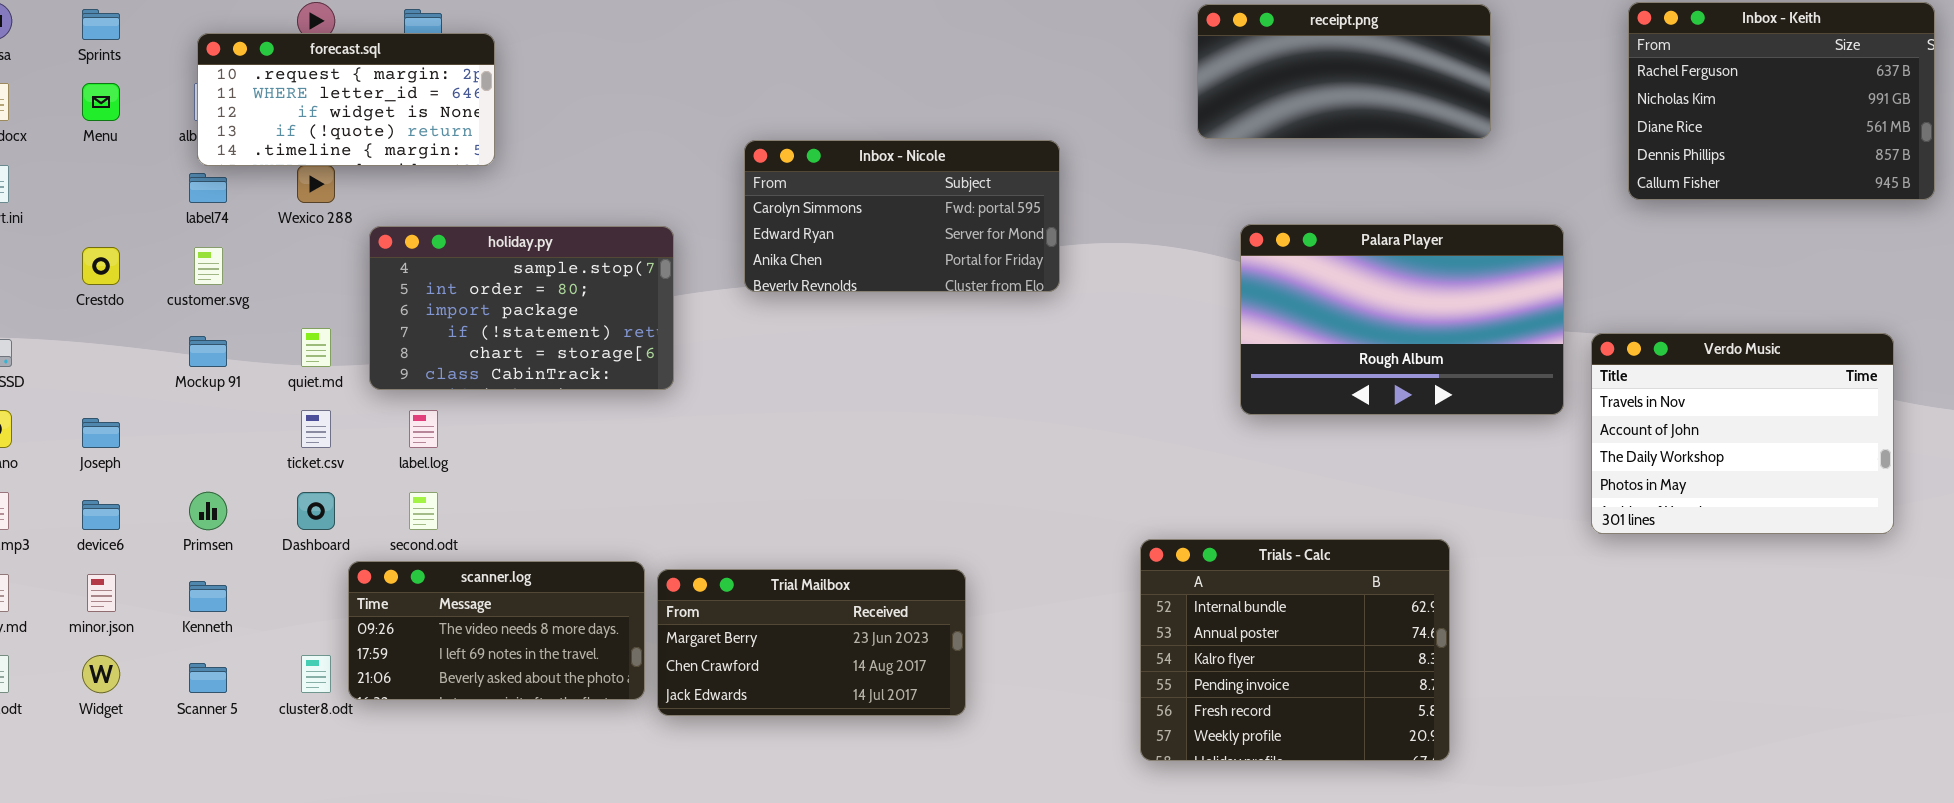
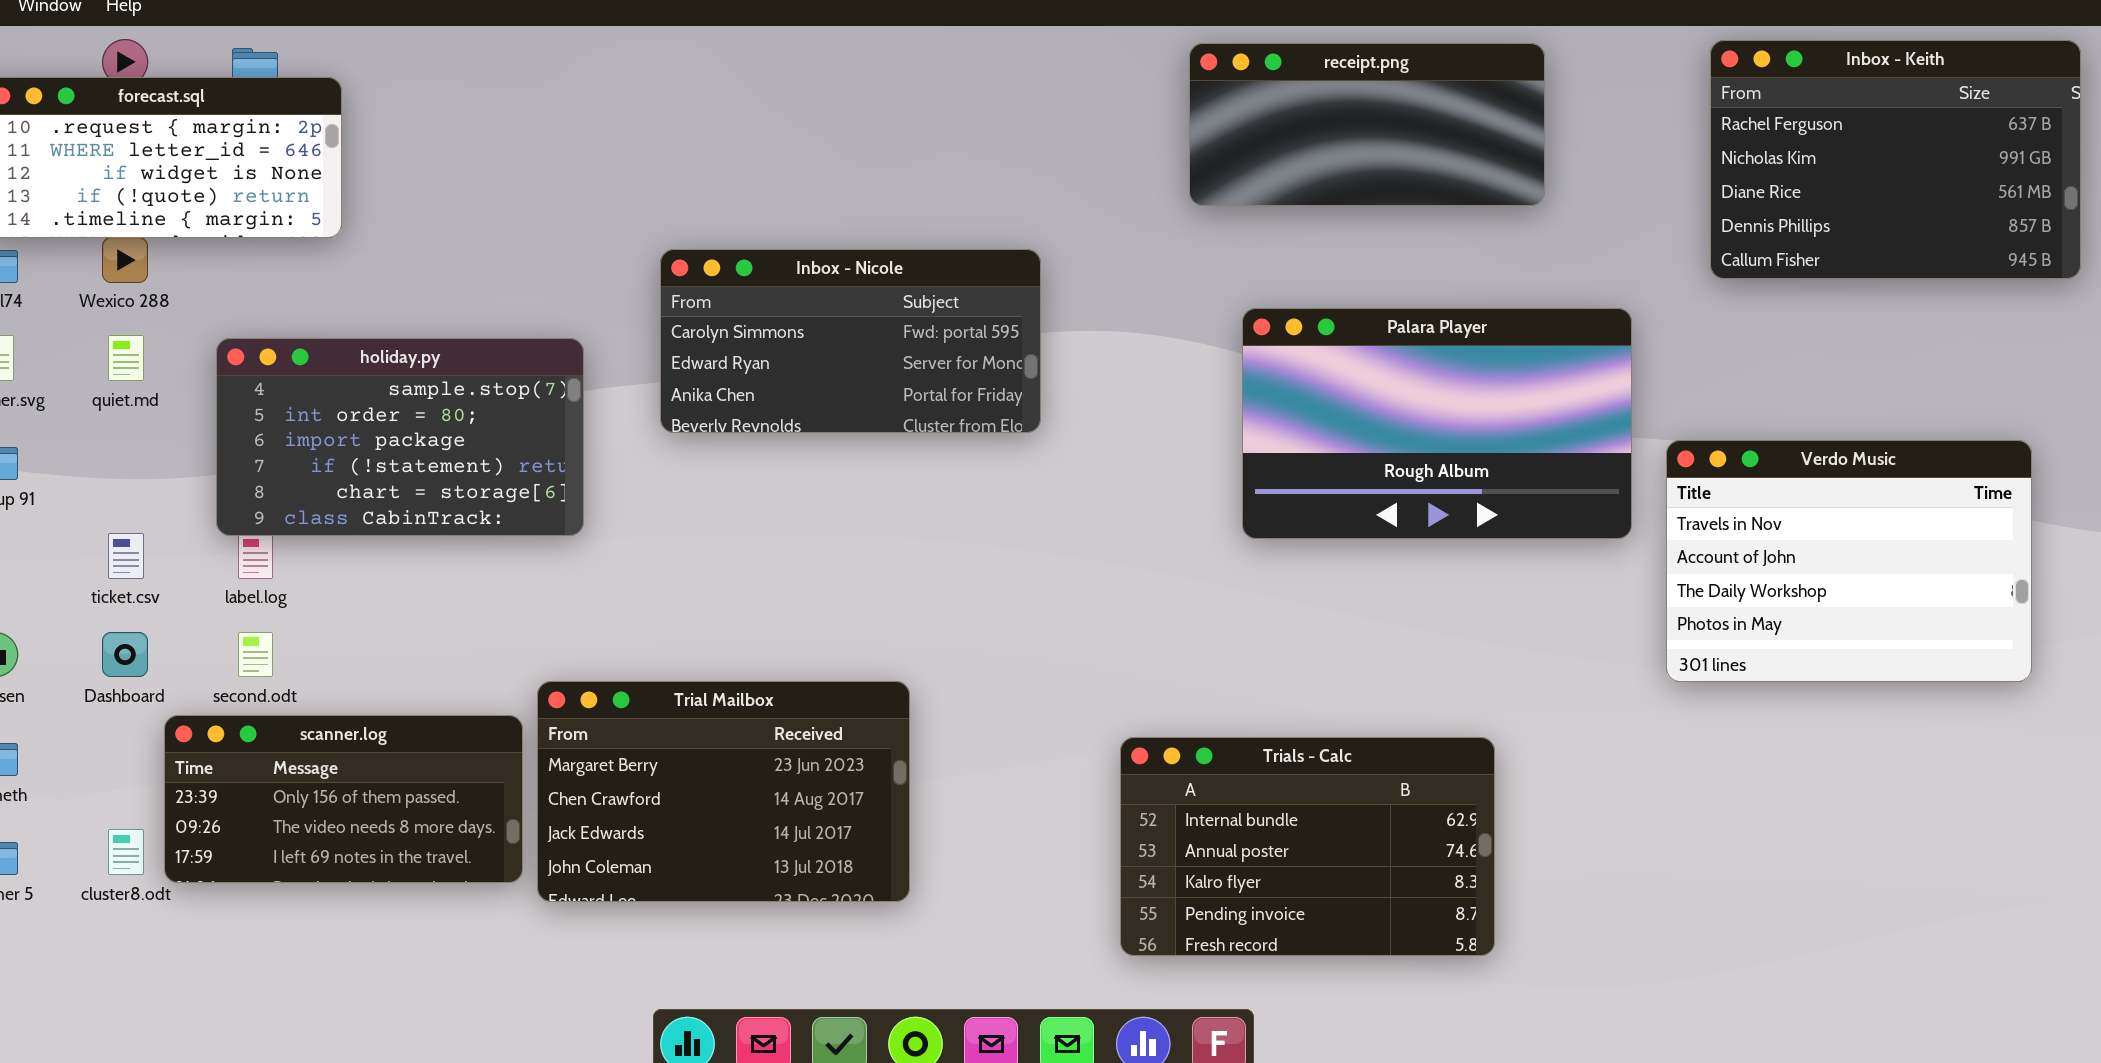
Inbox - Nicole: [744,140,1060,292] -> [660,249,1041,433], moved
holiday.py: [369,226,674,390] -> [216,338,584,536], moved
quiet.md: [301,328,331,367] -> [108,335,144,381], moved
Trials - Calc: [1140,539,1450,761] -> [1120,737,1495,956], resized
scanner.log: [348,561,645,700] -> [164,715,523,883], scrolled up 1 row
Trial Mailbox: [657,569,966,716] -> [537,681,910,902], resized

